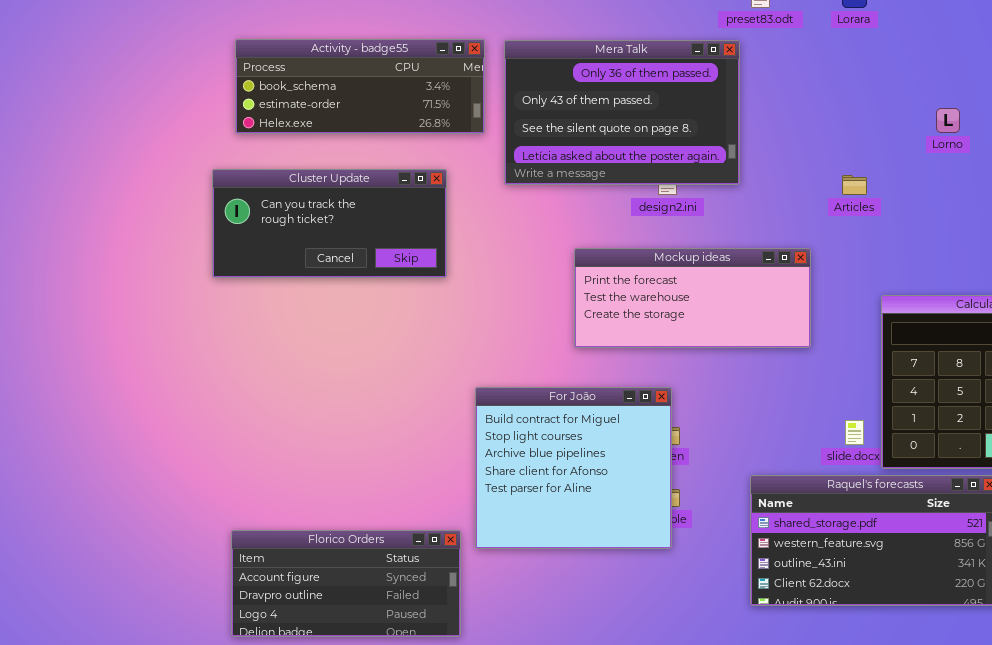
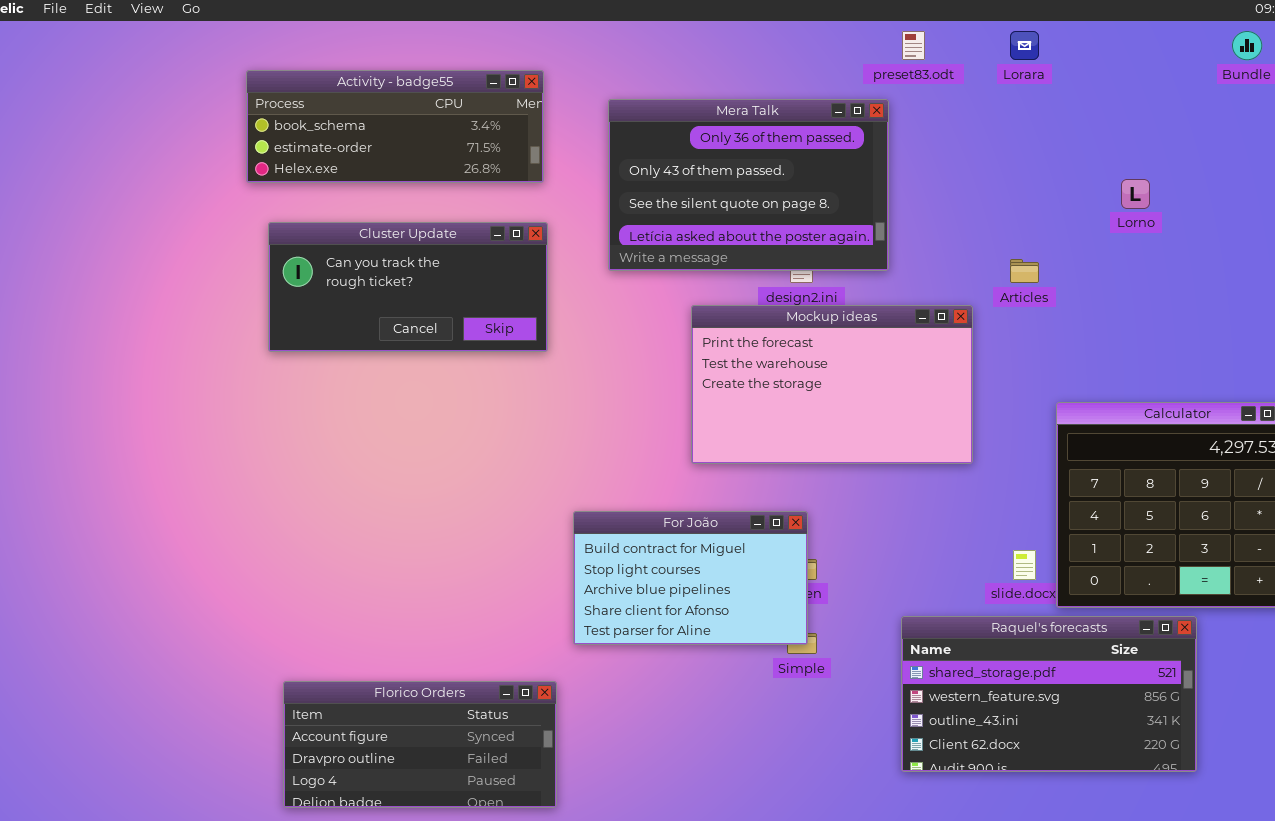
Activity - badge55: [235,39,485,134] -> [246,70,544,183], moved
Cluster Update: [212,169,447,278] -> [268,222,548,352], moved
Mockup ideas: [574,248,811,348] -> [691,305,973,464], resized
For João: [475,387,672,549] -> [573,511,808,645], resized

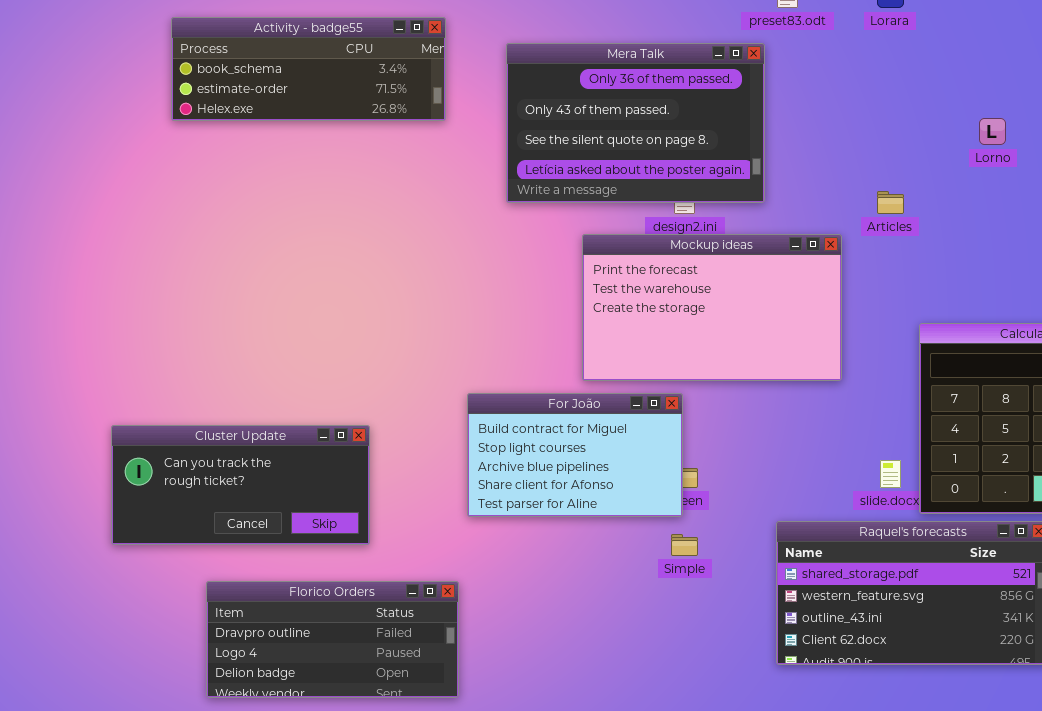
Cluster Update: [268,222,548,352] -> [111,425,370,545], moved
For João: [573,511,808,645] -> [467,393,683,517], moved
Florico Orders: [283,681,557,808] -> [206,581,459,698], scrolled down 1 row

